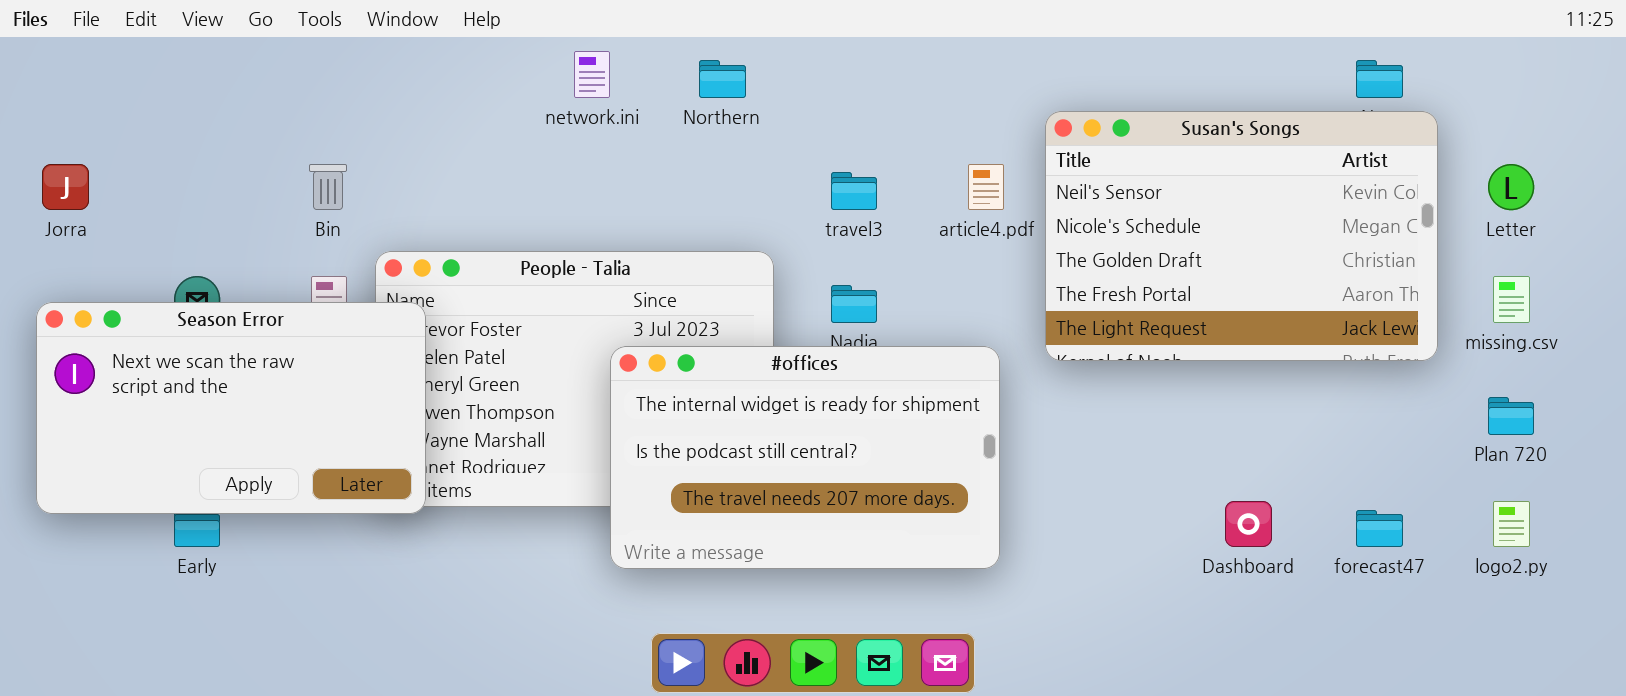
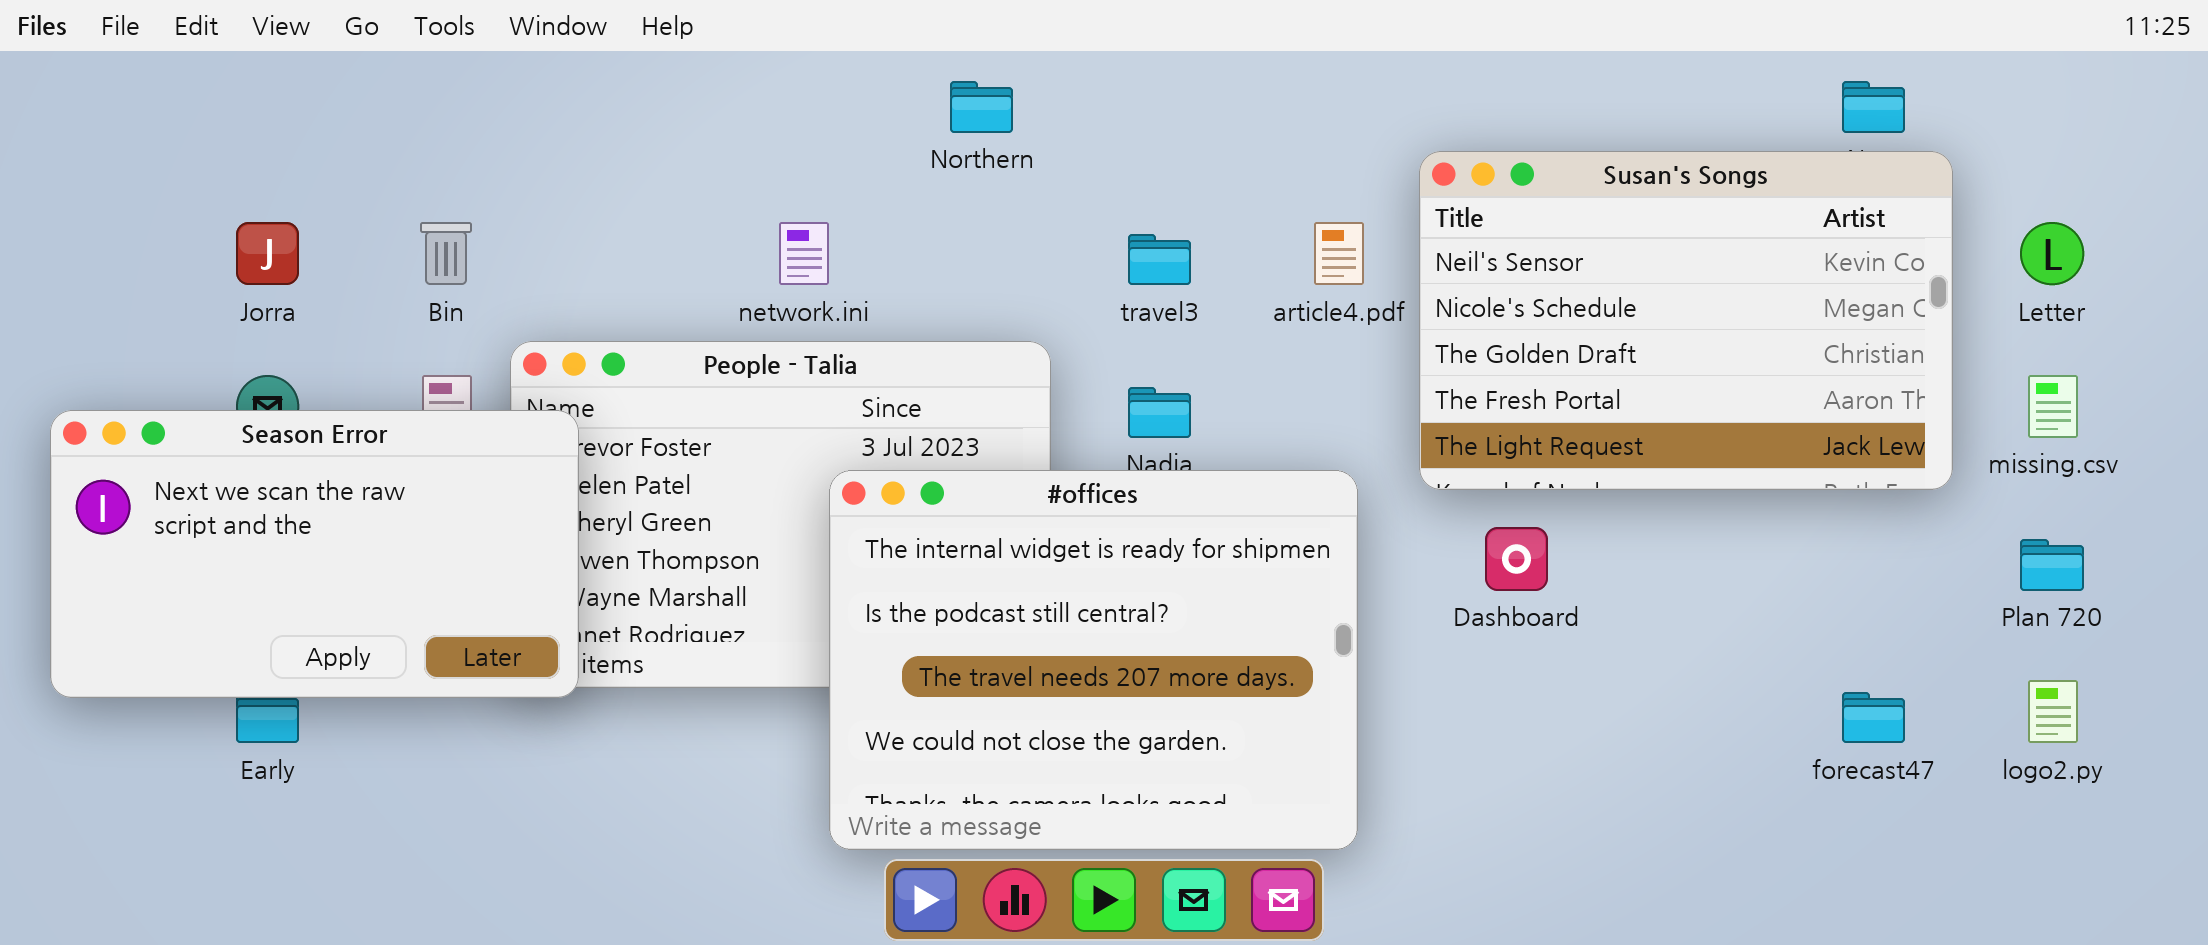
network.ini: [574,51,610,98] -> [779,222,829,285], moved
Jorra: [42,164,89,210] -> [236,222,299,285], moved
#offices: [610,346,1000,569] -> [829,470,1358,850], resized
Dashboard: [1225,501,1272,547] -> [1485,527,1548,591], moved

